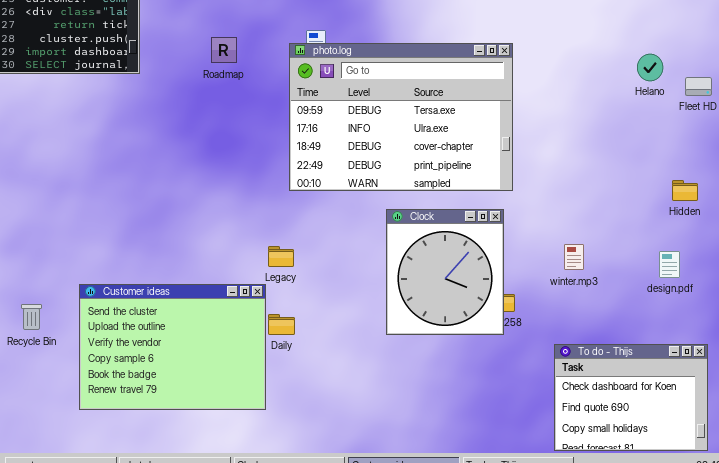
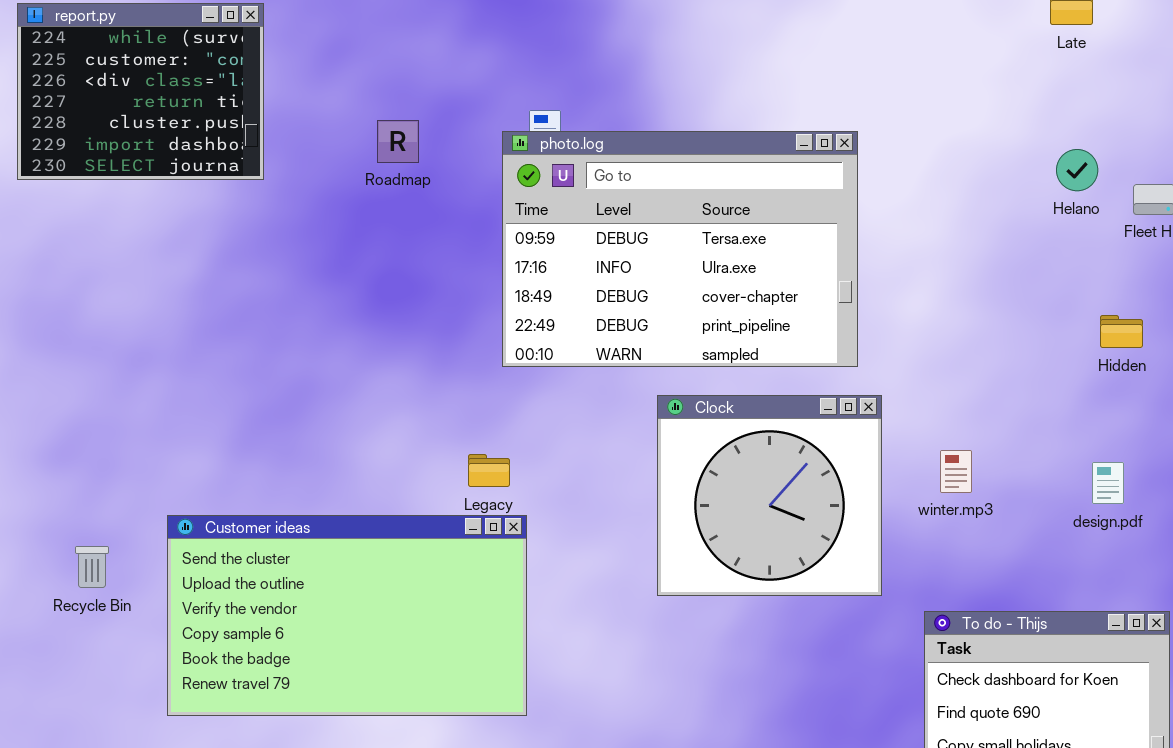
Hidden: [672,180,698,201] -> [1100,315,1143,348], moved
Clock: [386,209,504,335] -> [657,395,882,596], resized
Customer ideas: [79,284,266,410] -> [167,515,527,716], resized

